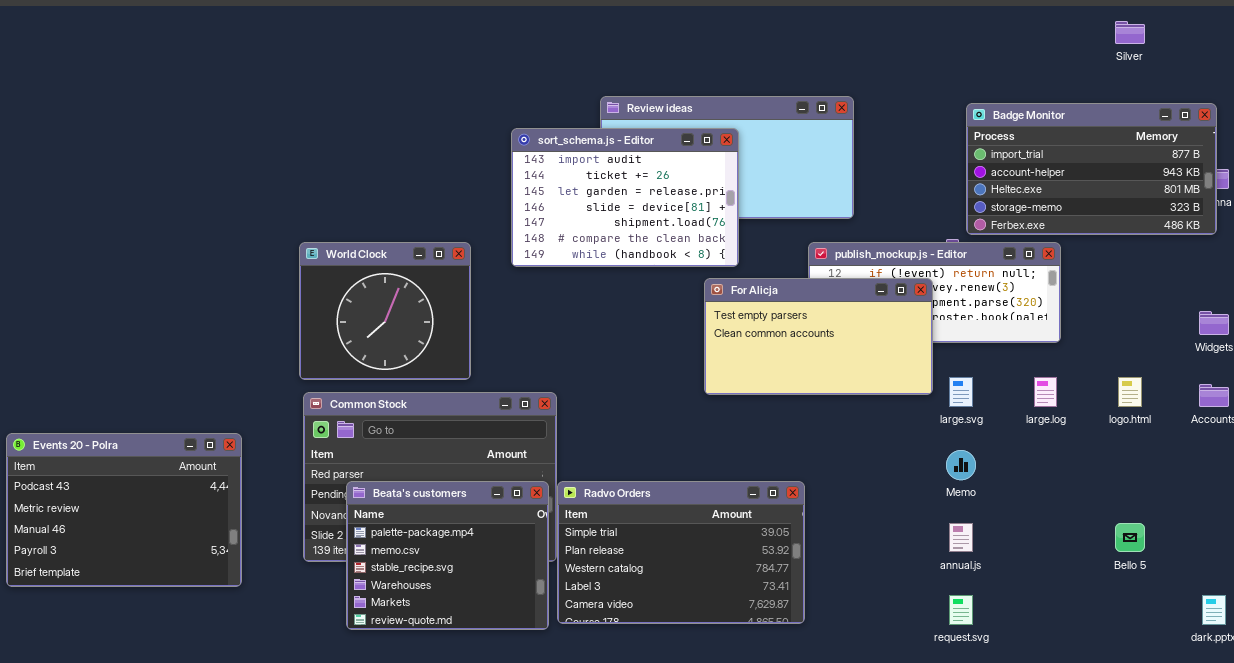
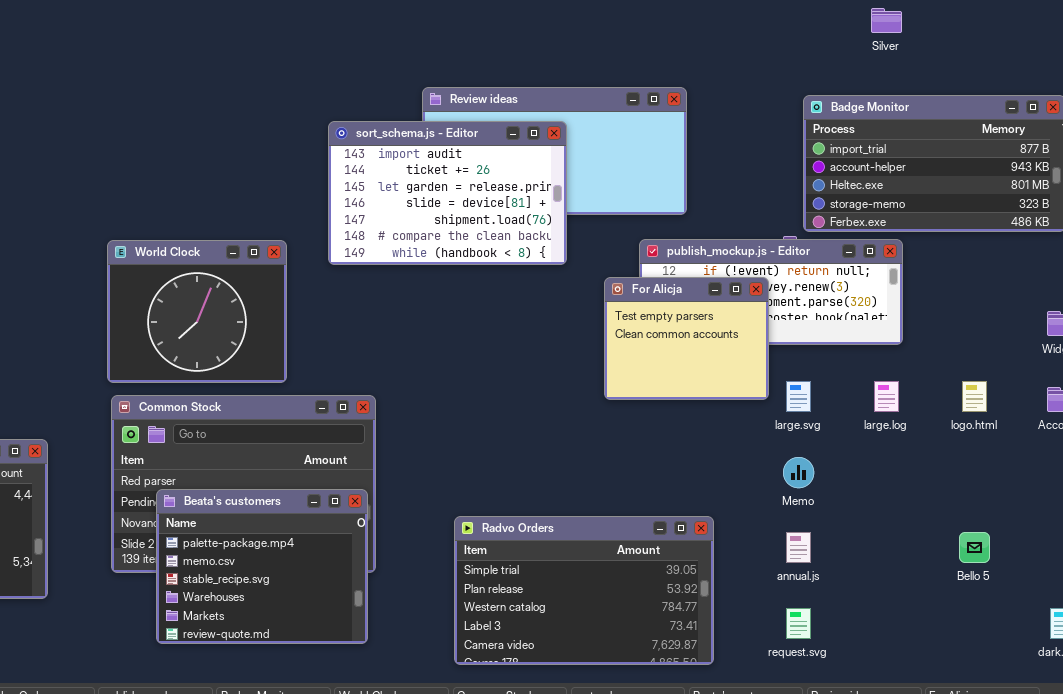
Silver: [1115,21,1145,44] -> [871,8,902,33], moved
For Alicja: [704,278,933,395] -> [604,277,769,400], resized
Radvo Orders: [557,481,805,624] -> [454,516,714,665], moved

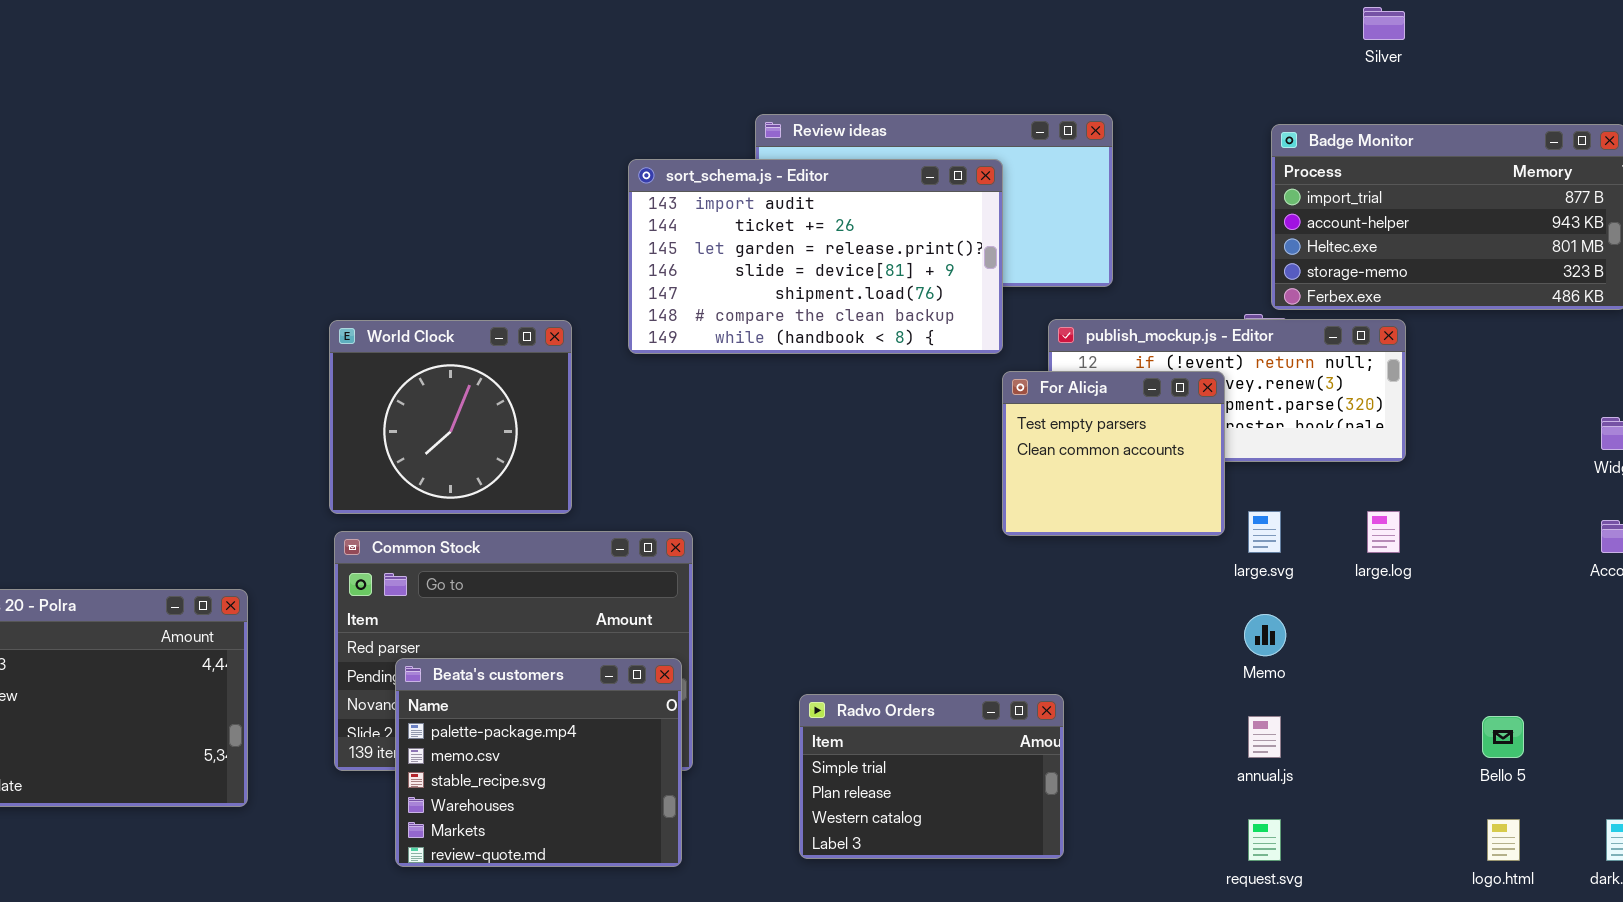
sort_schema.js - Editor: [328,121,567,265] -> [628,159,1003,354], resized
logo.html: [962,381,987,412] -> [1487,819,1520,861], moved
Radvo Orders: [454,516,714,665] -> [799,694,1064,859], resized

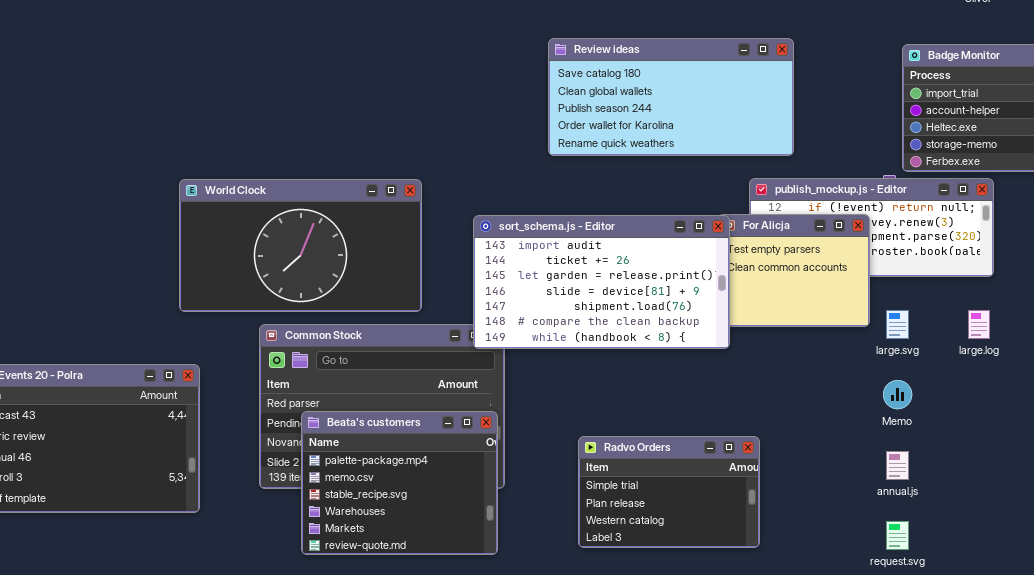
sort_schema.js - Editor: [628,159,1003,354] -> [473,215,730,349], moved
World Clock: [329,320,572,514] -> [179,179,422,312], resized

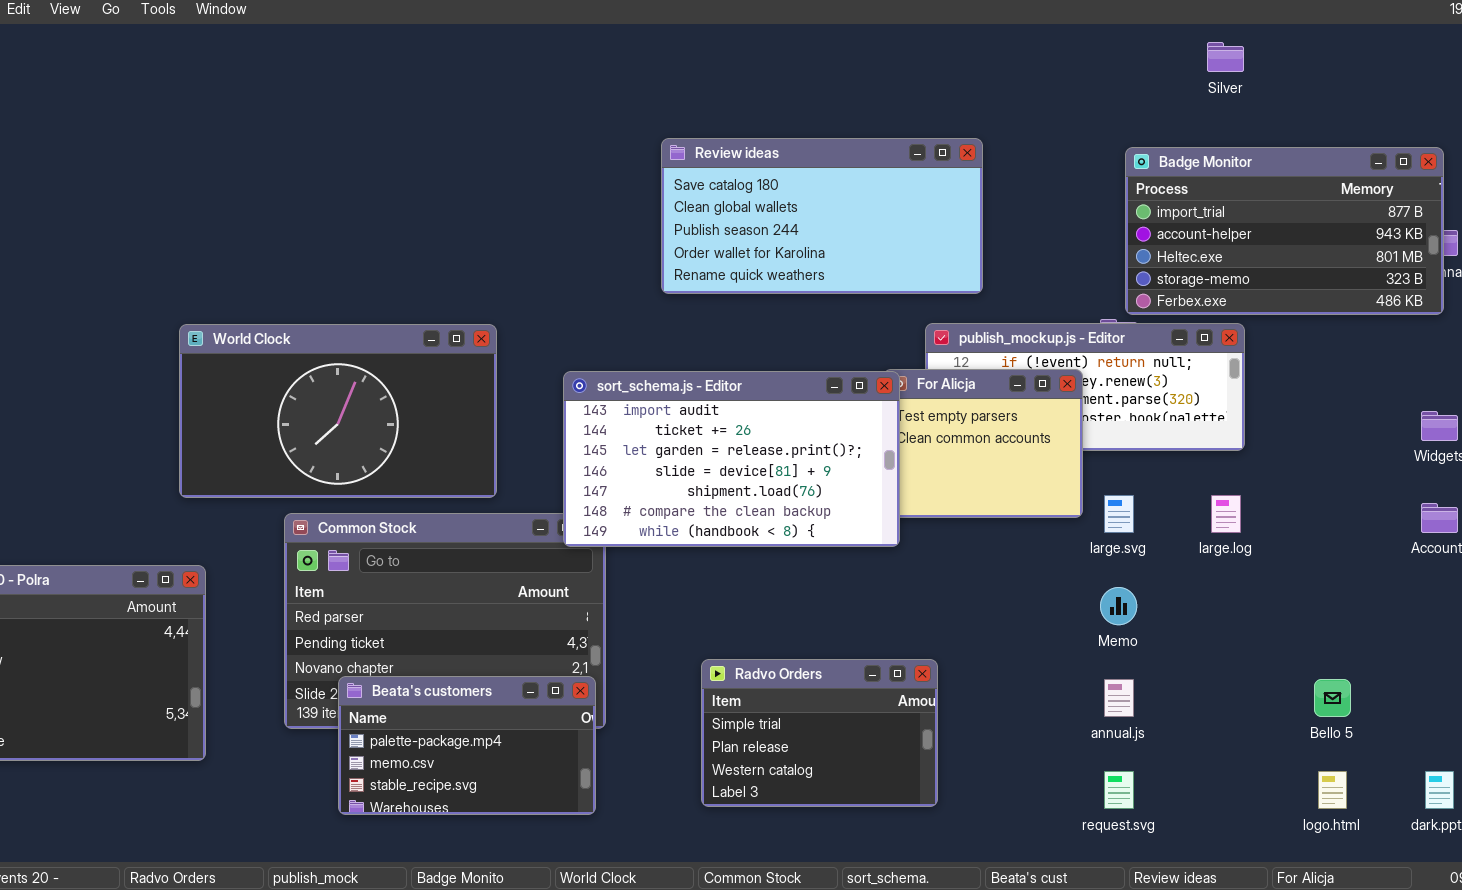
Beata's customers: [301,411,498,555] -> [338,676,596,815], resized

